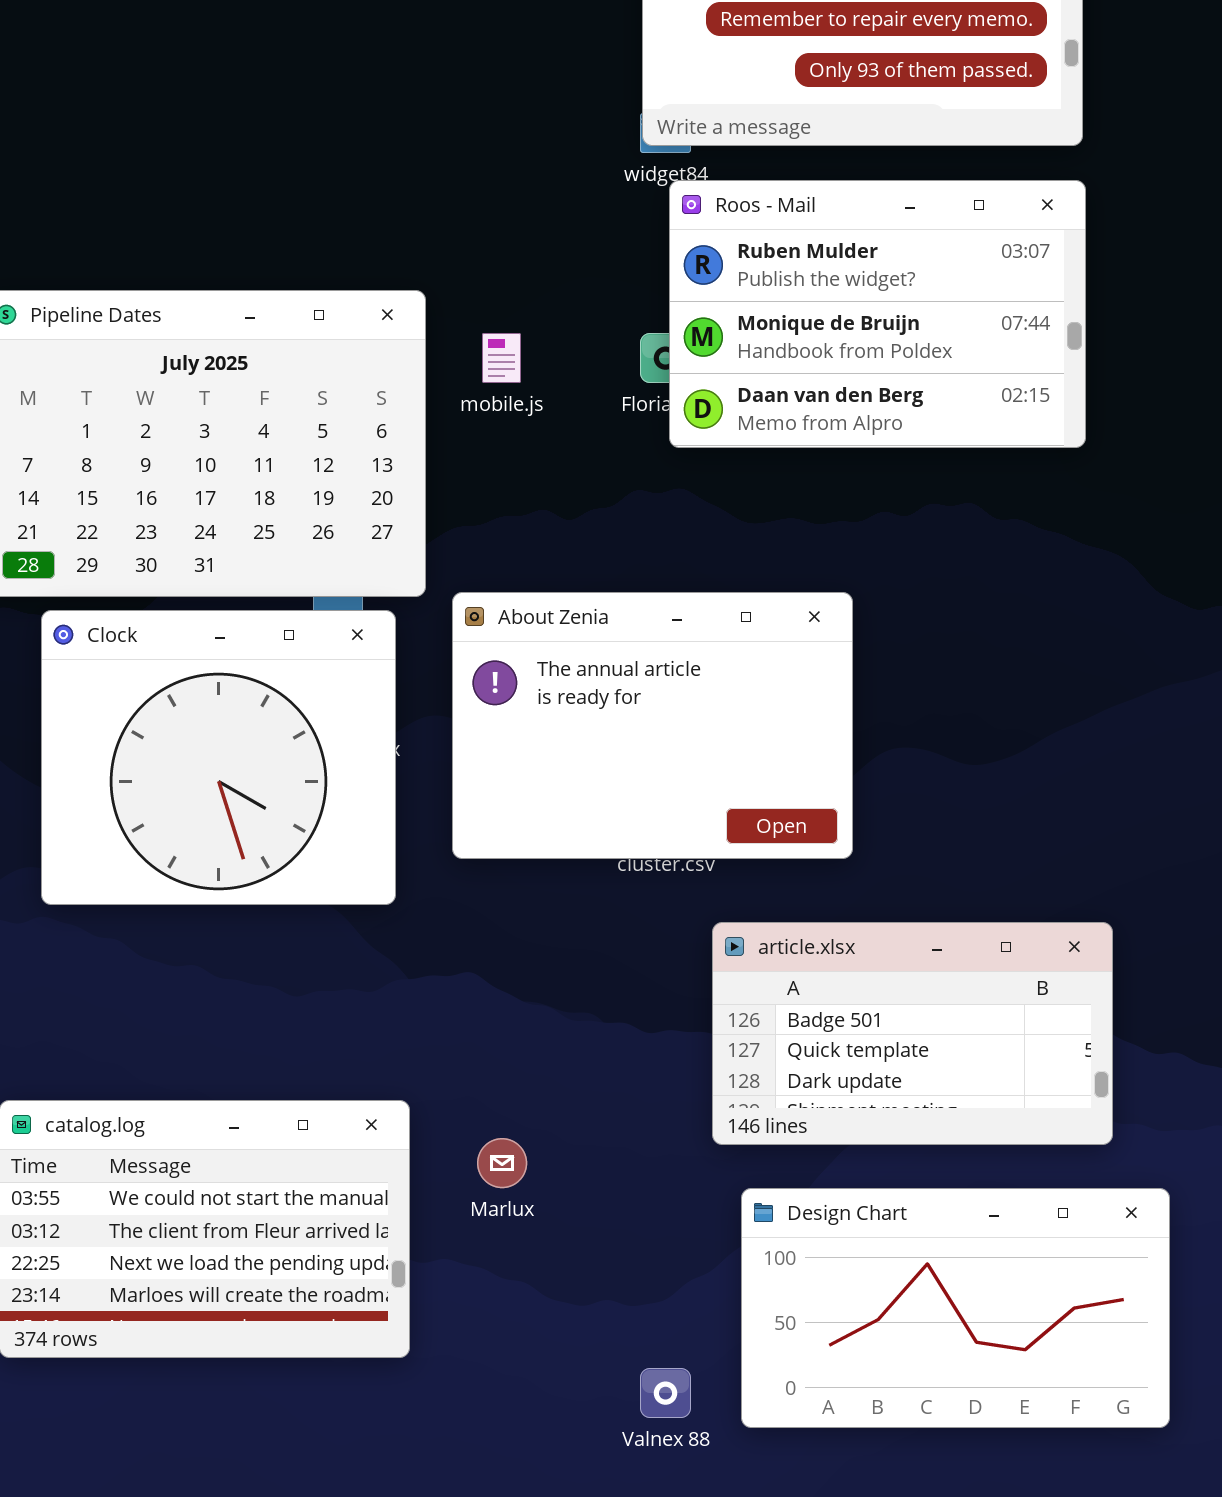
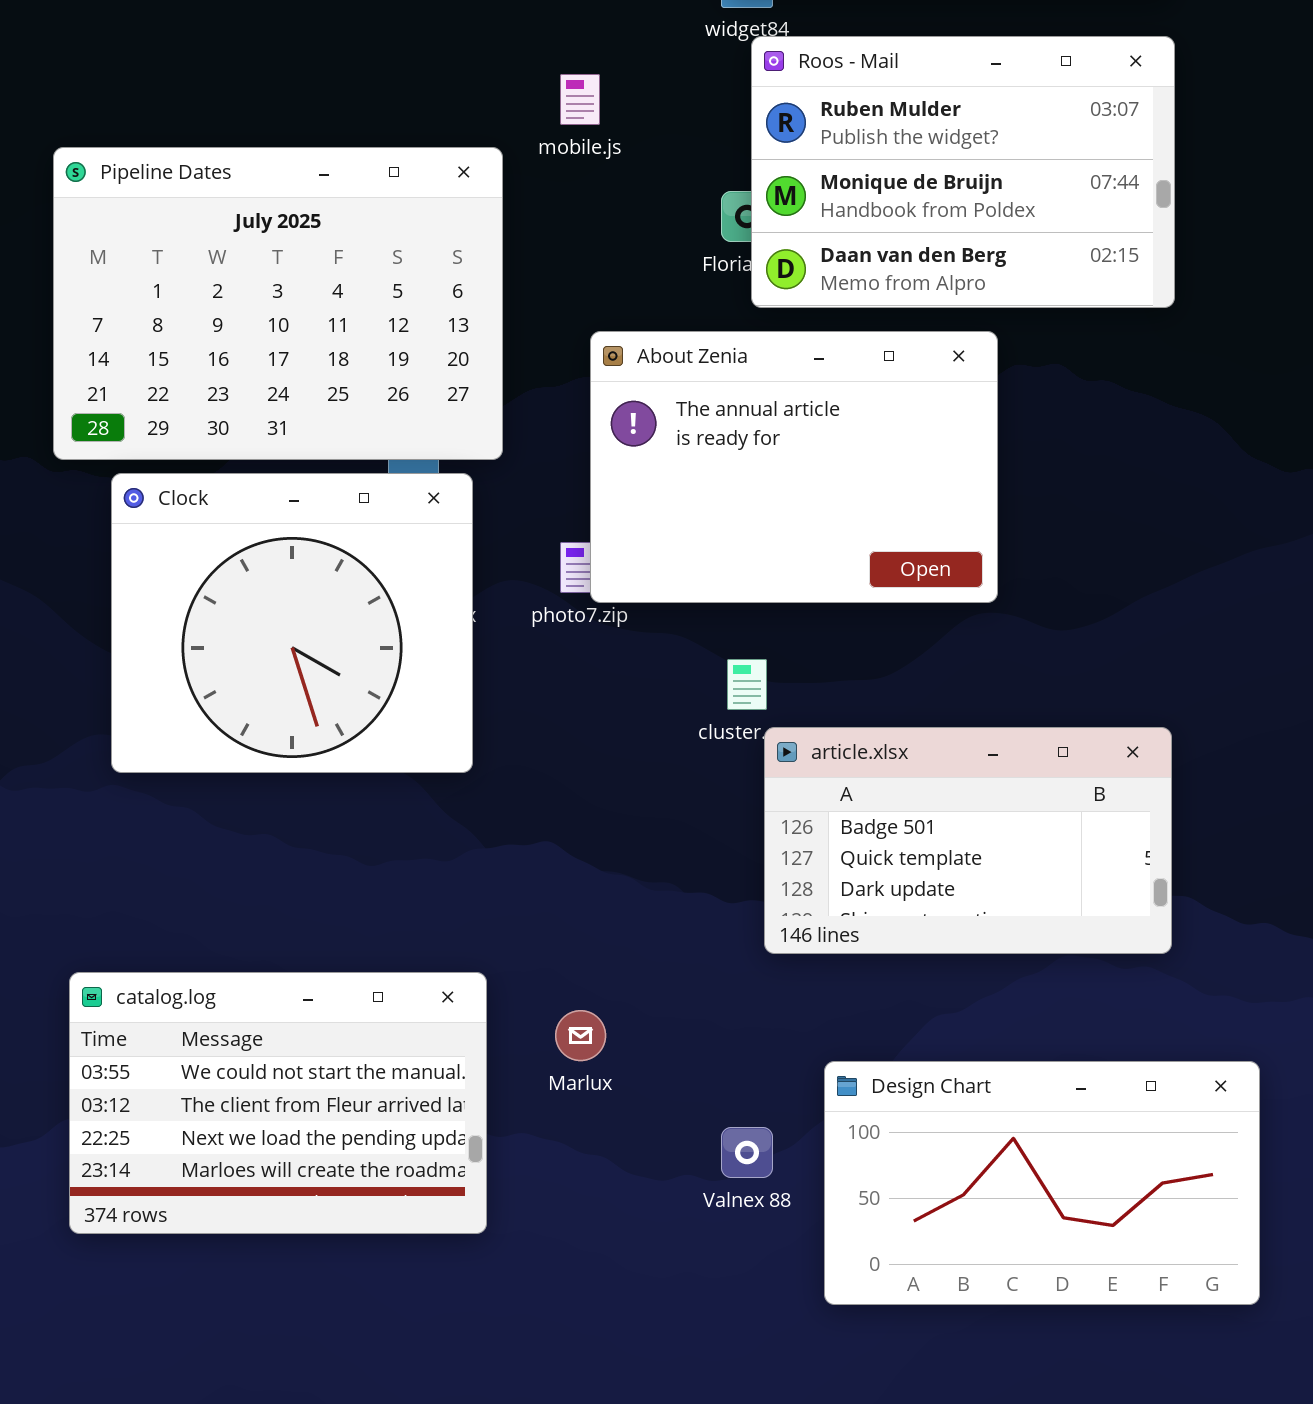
mobile.js: [482,333,521,383] -> [560,74,600,125], moved
About Zenia: [452,592,853,859] -> [590,331,998,603], moved
article.xlsx: [712,922,1113,1145] -> [764,727,1172,954], moved
Valnex 88: [640,1368,691,1418] -> [721,1127,773,1178], moved

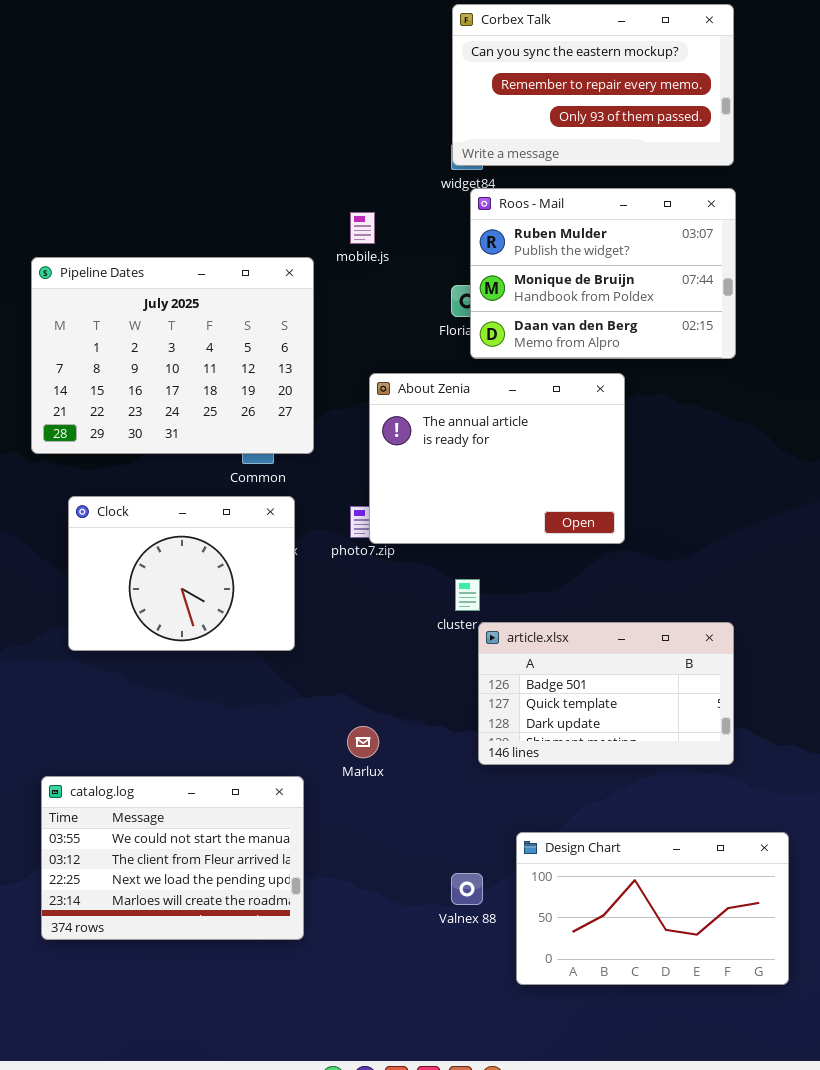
Clock: [111,473,473,773] -> [68,496,295,651], resized
Marlux: [555,1010,606,1061] -> [347,726,379,758], moved

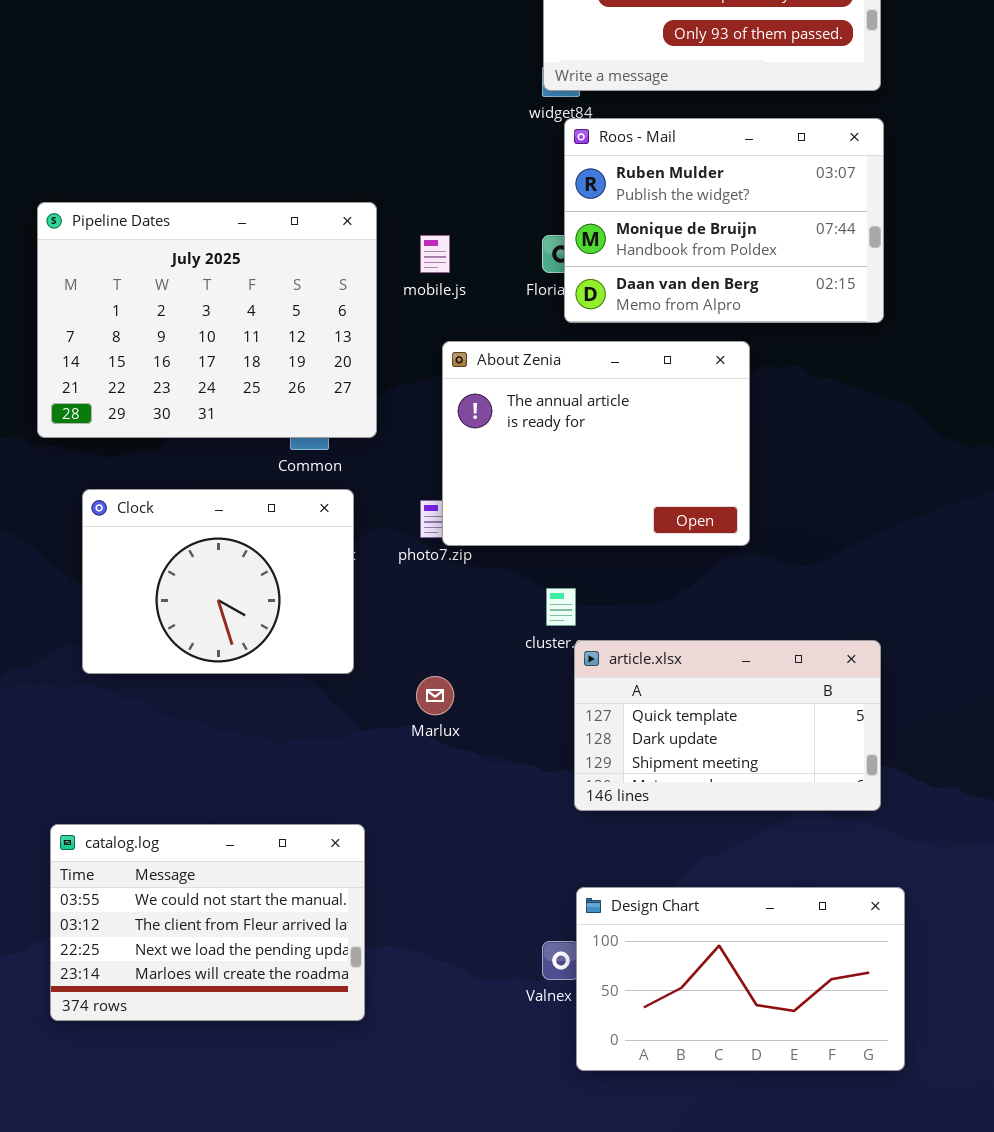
mobile.js: [350,212,375,244] -> [420,235,450,273], moved
article.xlsx: [478,622,734,765] -> [574,640,881,811], scrolled down 1 row
Marlux: [347,726,379,758] -> [416,676,454,715], moved
Design Chart: [516,832,789,985] -> [576,887,905,1071], moved

